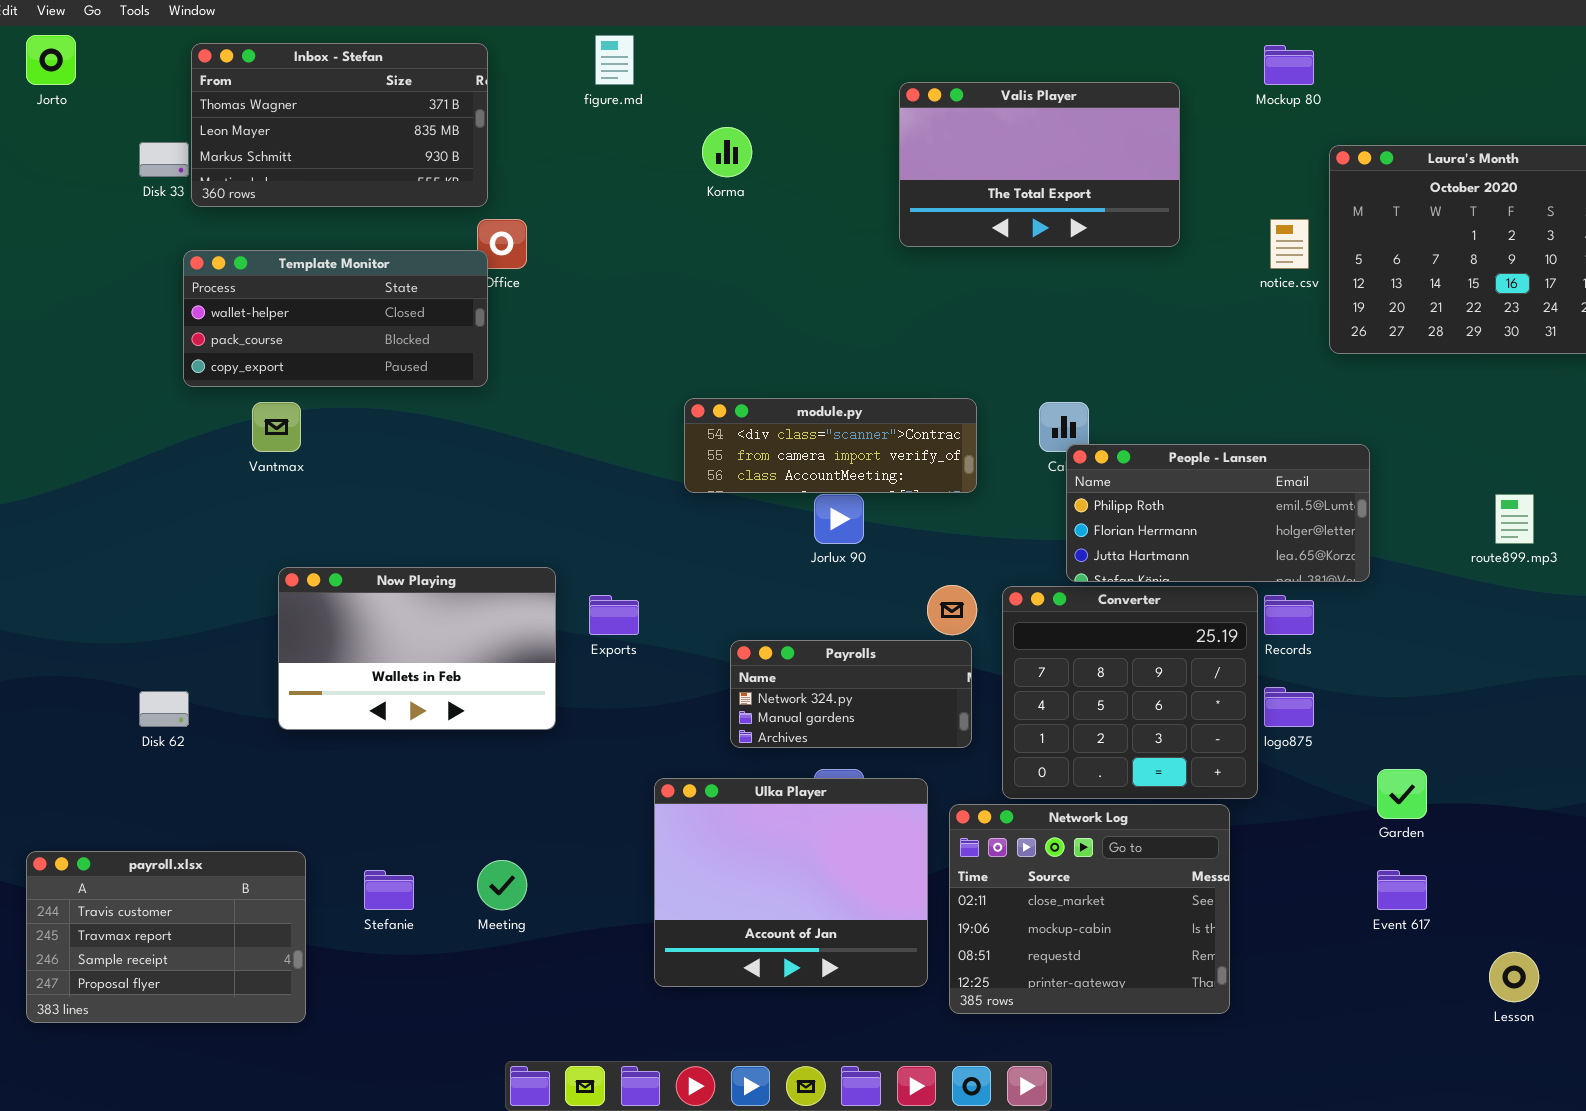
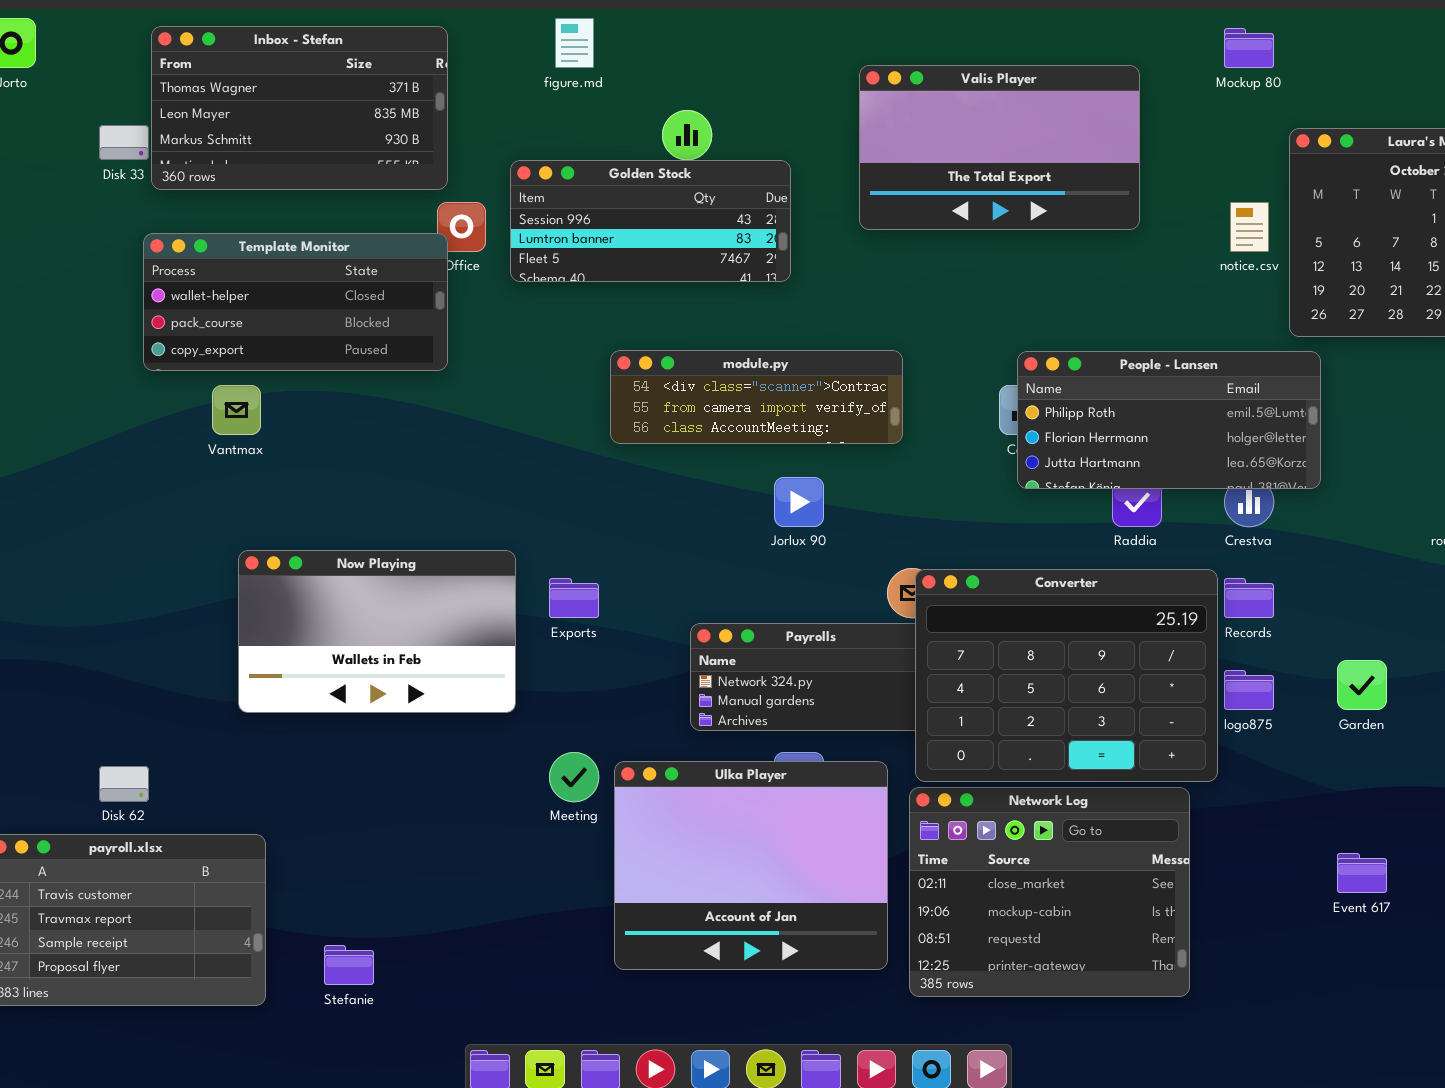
Golden Stock: none -> [510,160,791,282], opened
module.py: [684,398,977,493] -> [610,350,903,444], moved
People - Lansen: [1066,444,1370,582] -> [1017,351,1321,489], moved
Converter: [1002,586,1258,799] -> [915,569,1218,782], resized
Disk 62: [139,691,189,727] -> [99,766,149,802], moved
Garden: [1377,769,1427,819] -> [1337,660,1387,710], moved
Meeting: [477,860,527,910] -> [549,752,599,802], moved
Stefanie: [364,870,414,910] -> [324,945,374,985], moved

